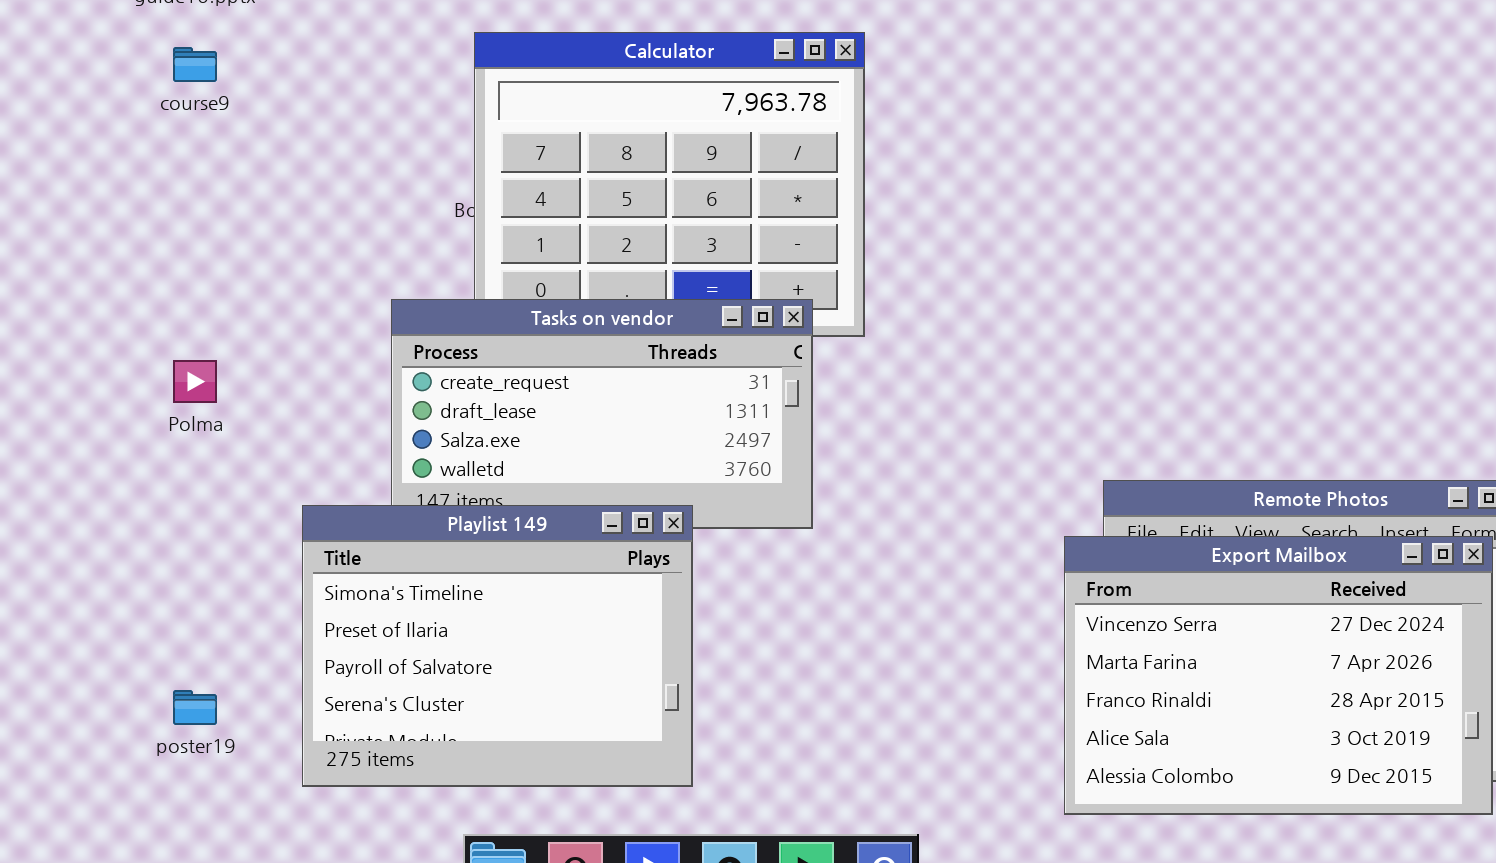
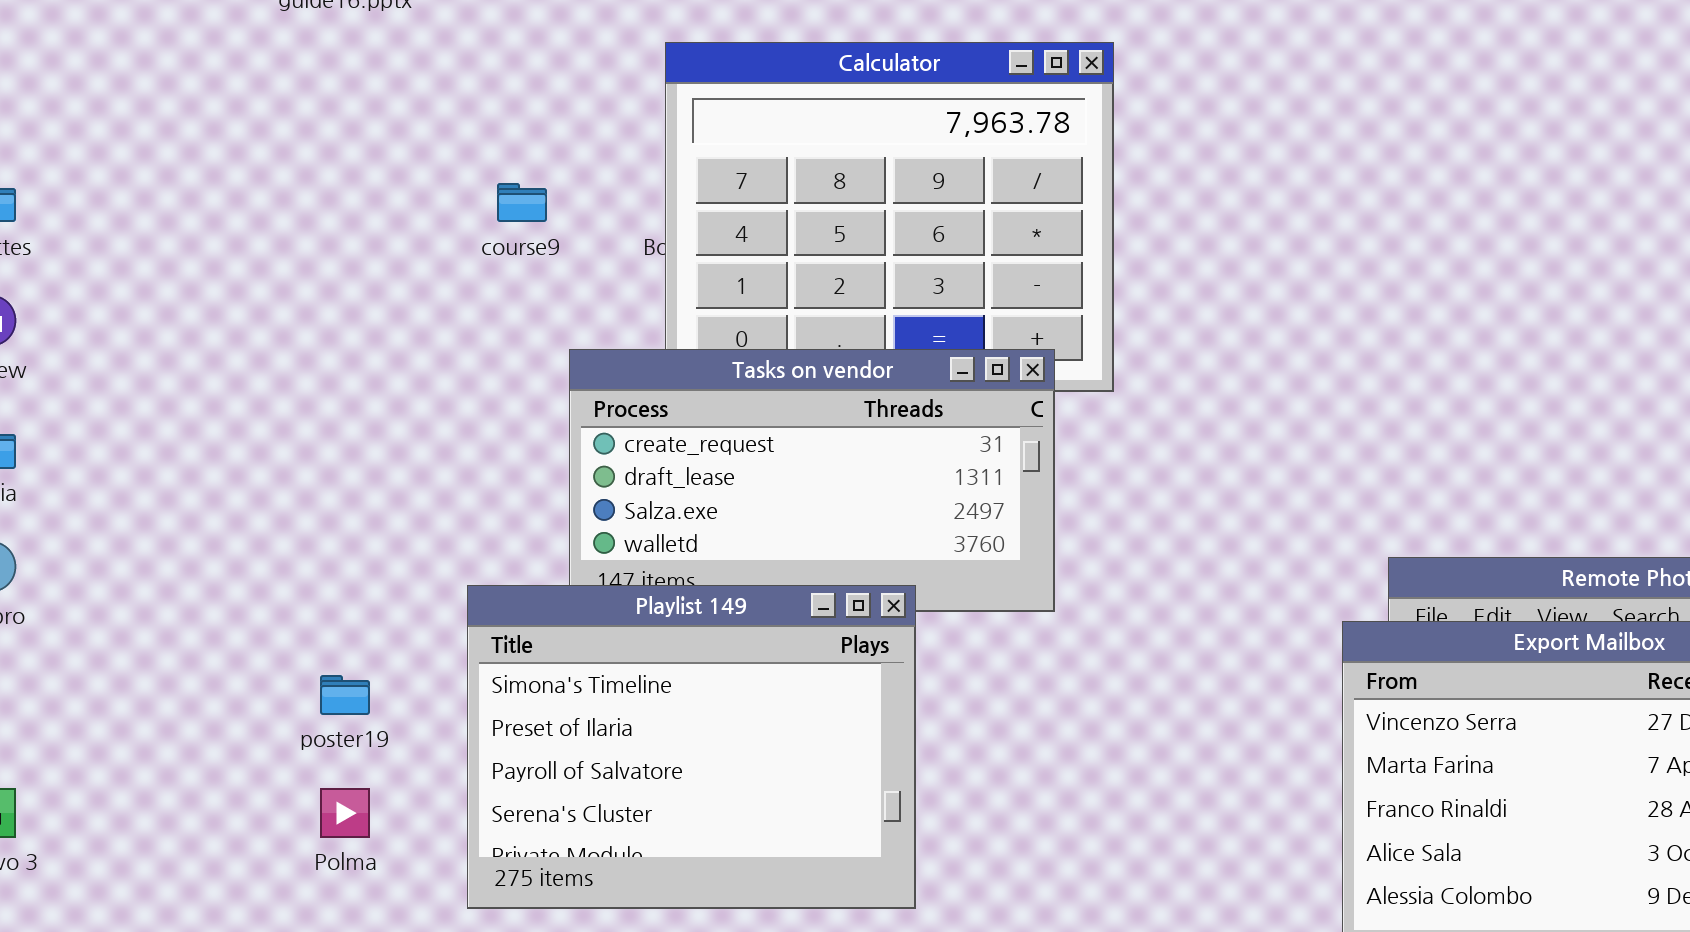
course9: [173,47,217,82] -> [497,183,547,222], moved
Polma: [173,360,217,403] -> [320,788,370,838], moved
poster19: [173,690,217,725] -> [320,675,370,715], moved

